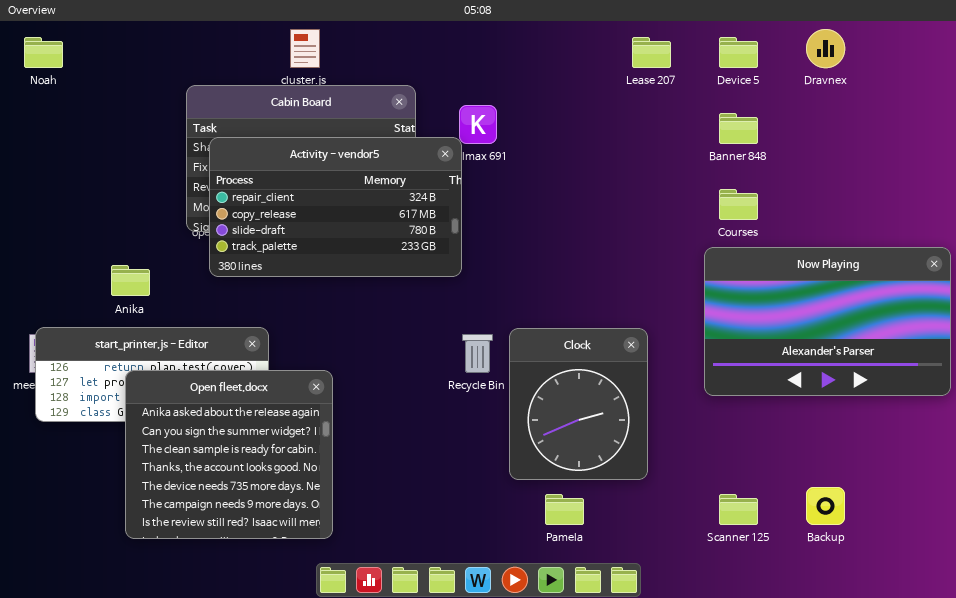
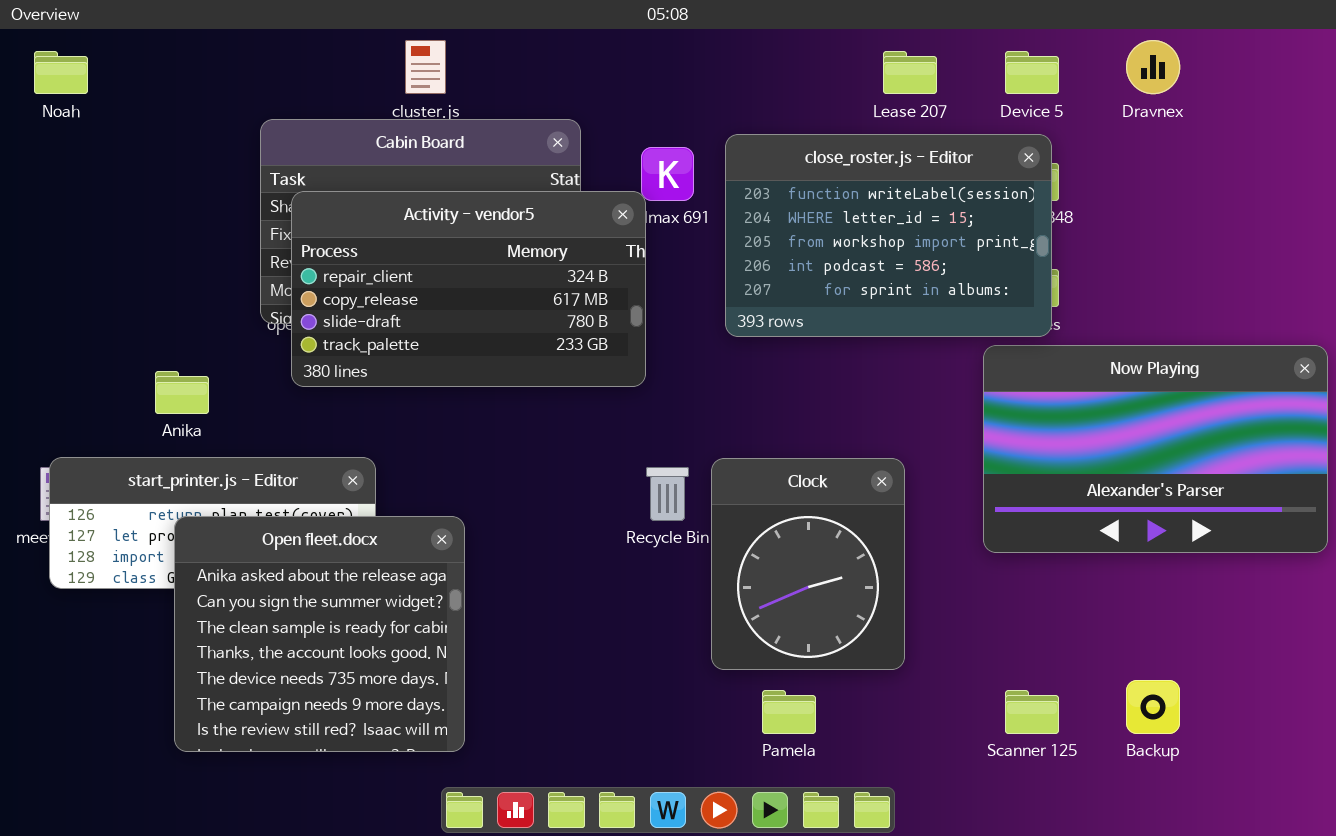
close_roster.js - Editor: none -> [725,134,1052,337], opened

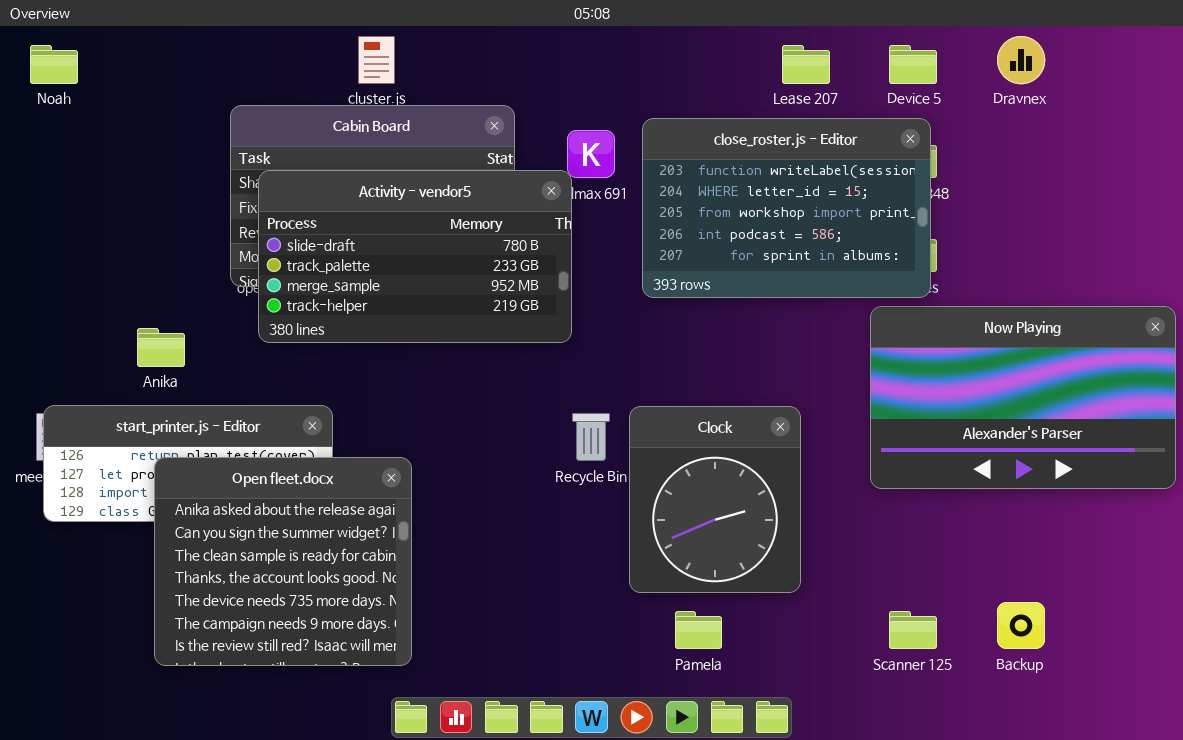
Activity - vendor5: [291,191,646,387] -> [258,170,572,343], scrolled down 2 rows

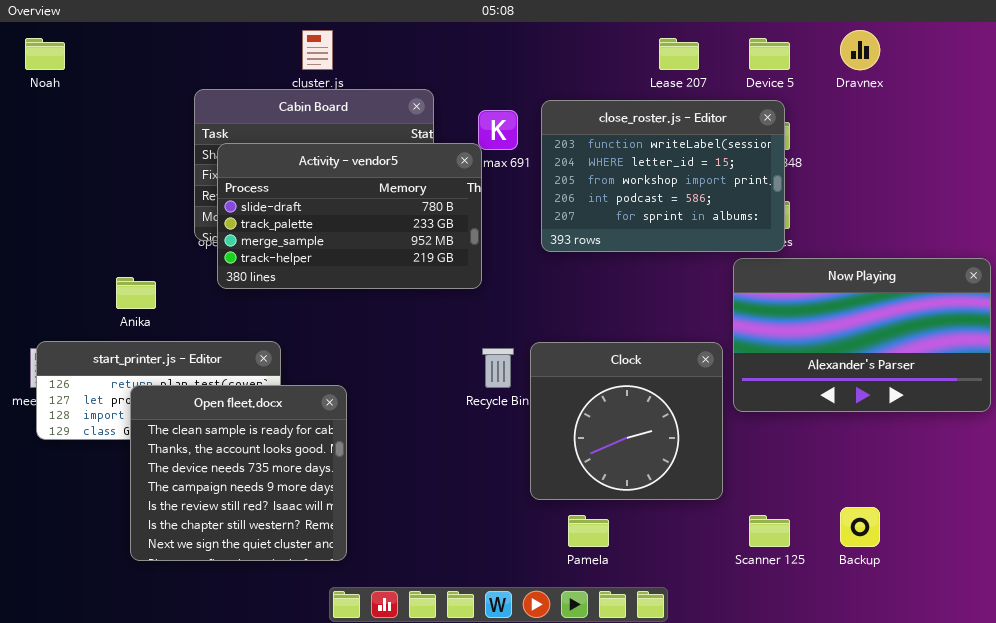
Clock: [629,406,801,593] -> [530,342,723,500], resized
Open fleet.docx: [154,457,412,666] -> [130,385,347,561], scrolled down 2 rows

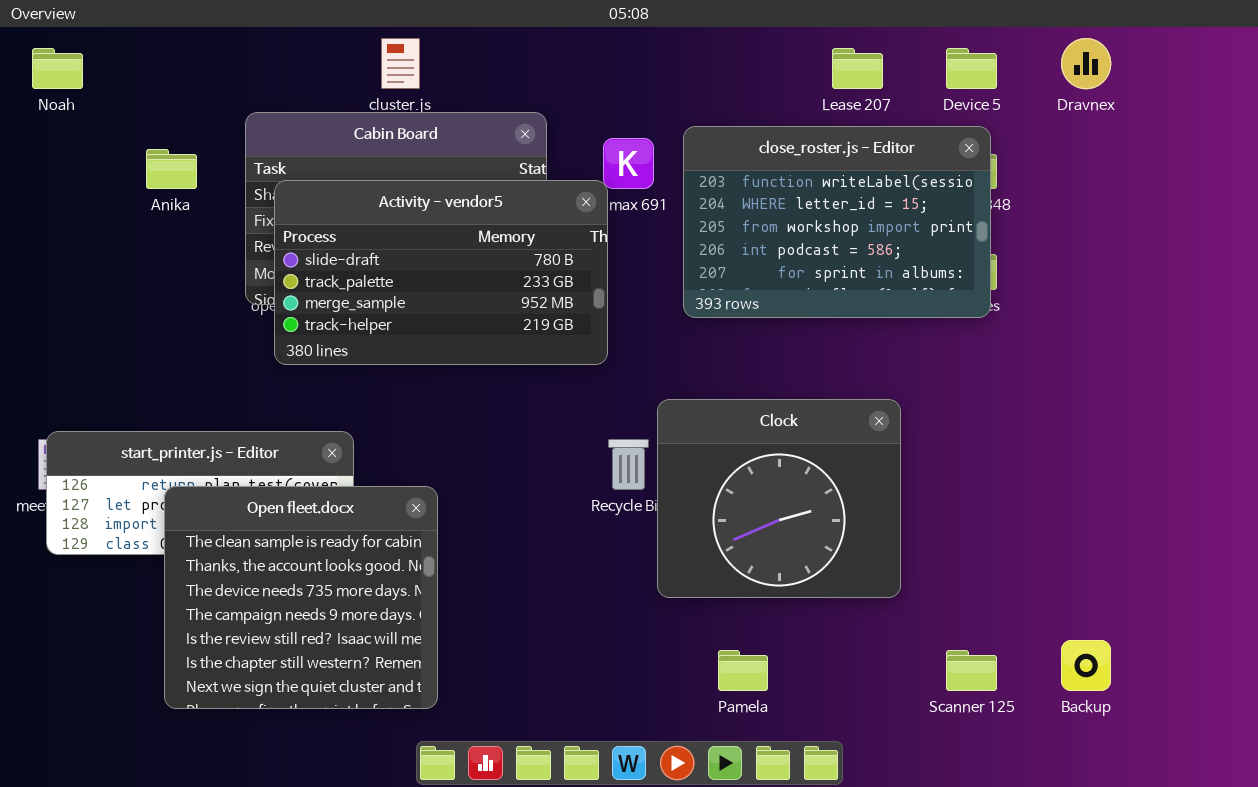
Now Playing: [733,258,991,412] -> none, closed
Anika: [116,277,156,309] -> [146,149,197,189], moved
Clock: [530,342,723,500] -> [657,399,901,598], moved

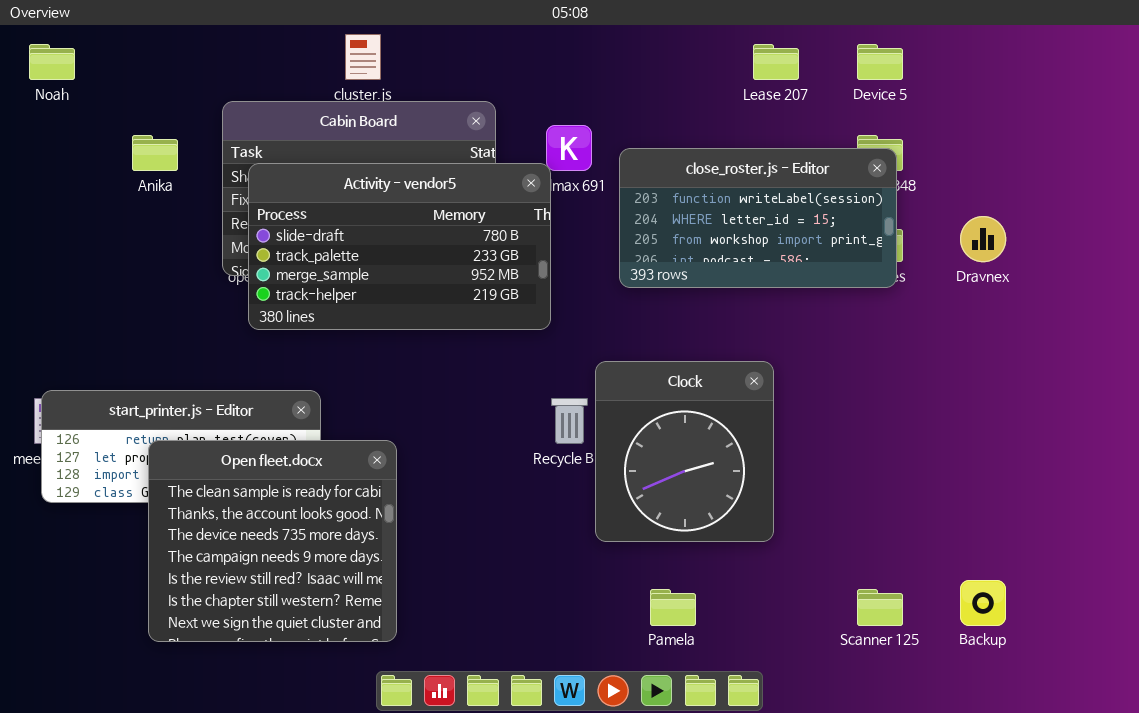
Dravnex: [1061,38,1111,89] -> [960,216,1006,262], moved
close_roster.js - Editor: [683,126,991,318] -> [619,148,897,288], resized
Clock: [657,399,901,598] -> [595,361,774,542], resized

